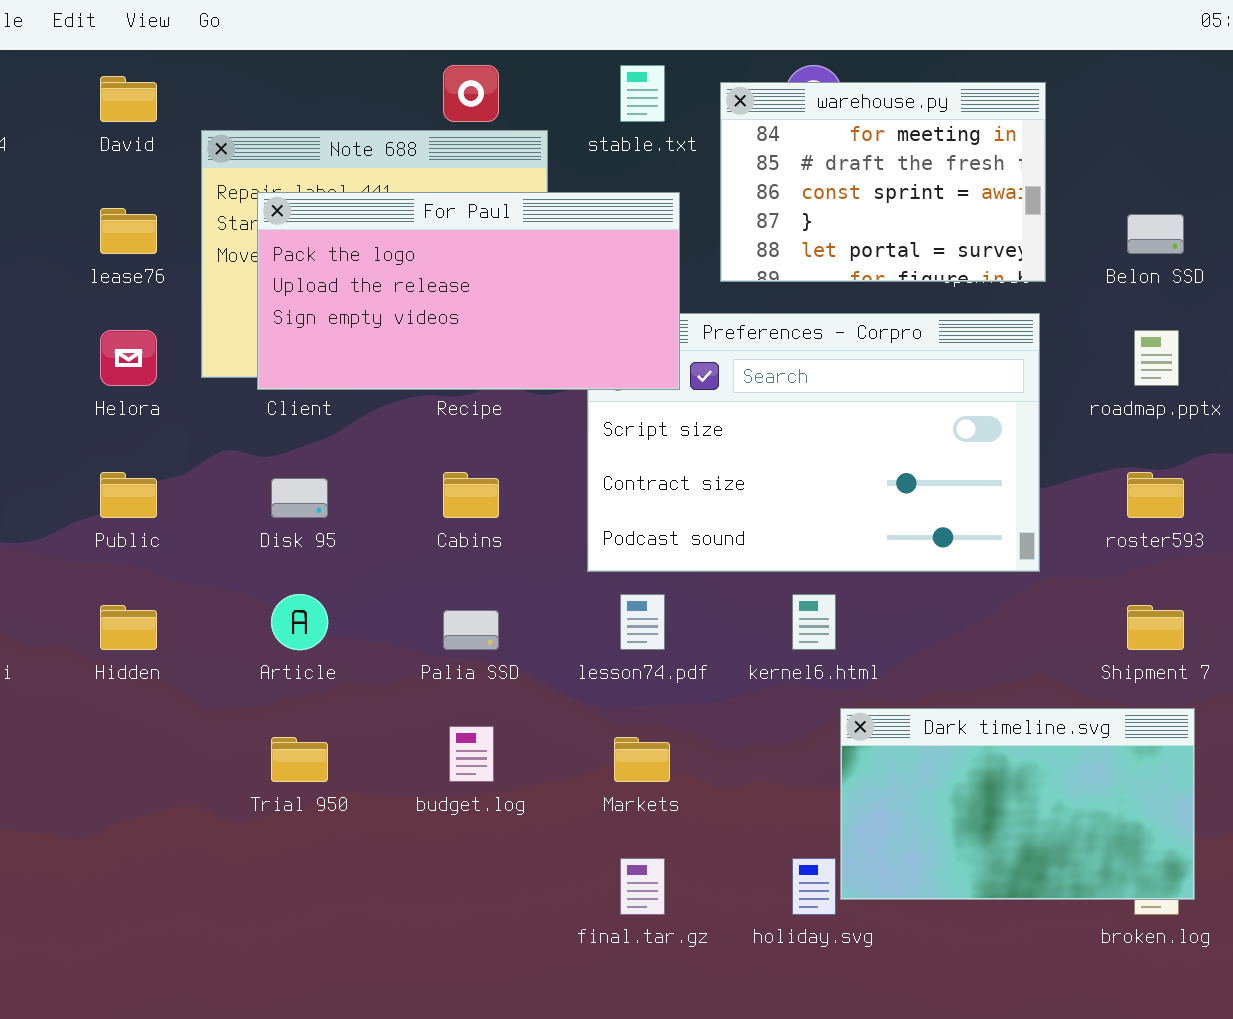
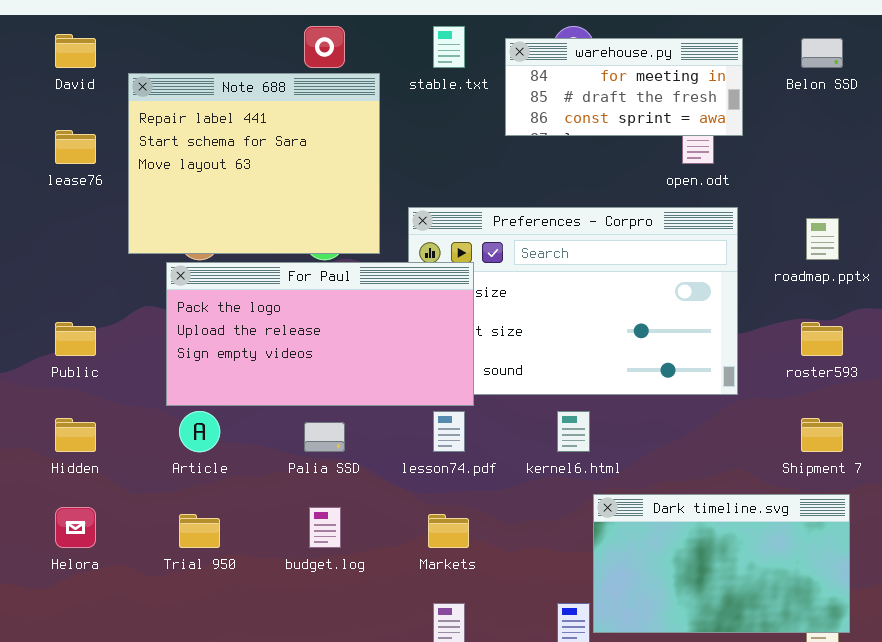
warehouse.py: [720,82,1046,282] -> [505,38,743,136], resized
For Paul: [257,192,680,390] -> [166,262,474,406], moved
Belon SSD: [1127,214,1184,254] -> [801,38,843,68], moved
Helora: [100,330,157,386] -> [55,507,96,548], moved

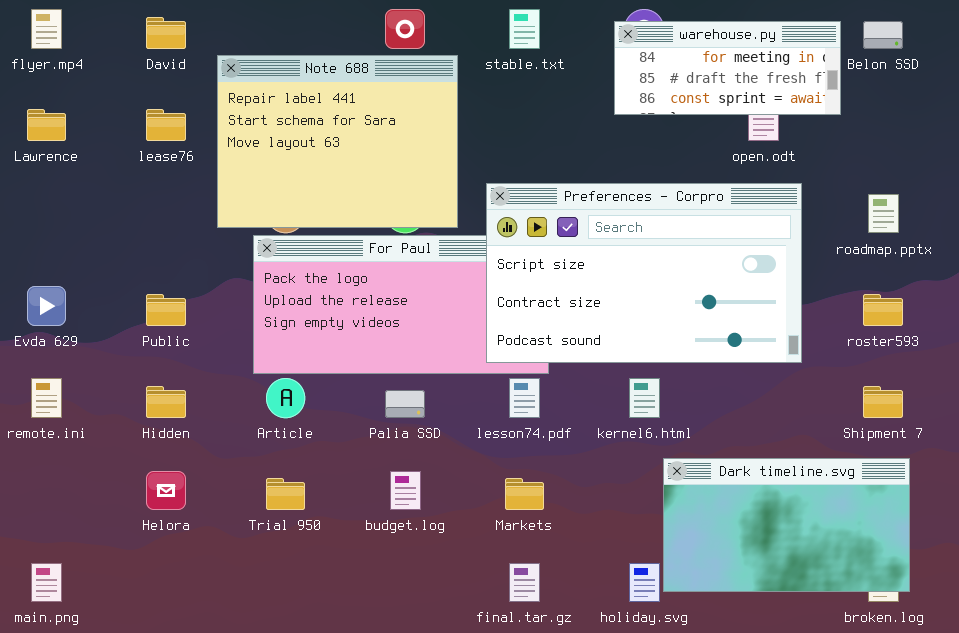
warehouse.py: [505,38,743,136] -> [614,21,841,115], moved
Preferences - Corpro: [408,207,738,395] -> [486,183,802,363], raised

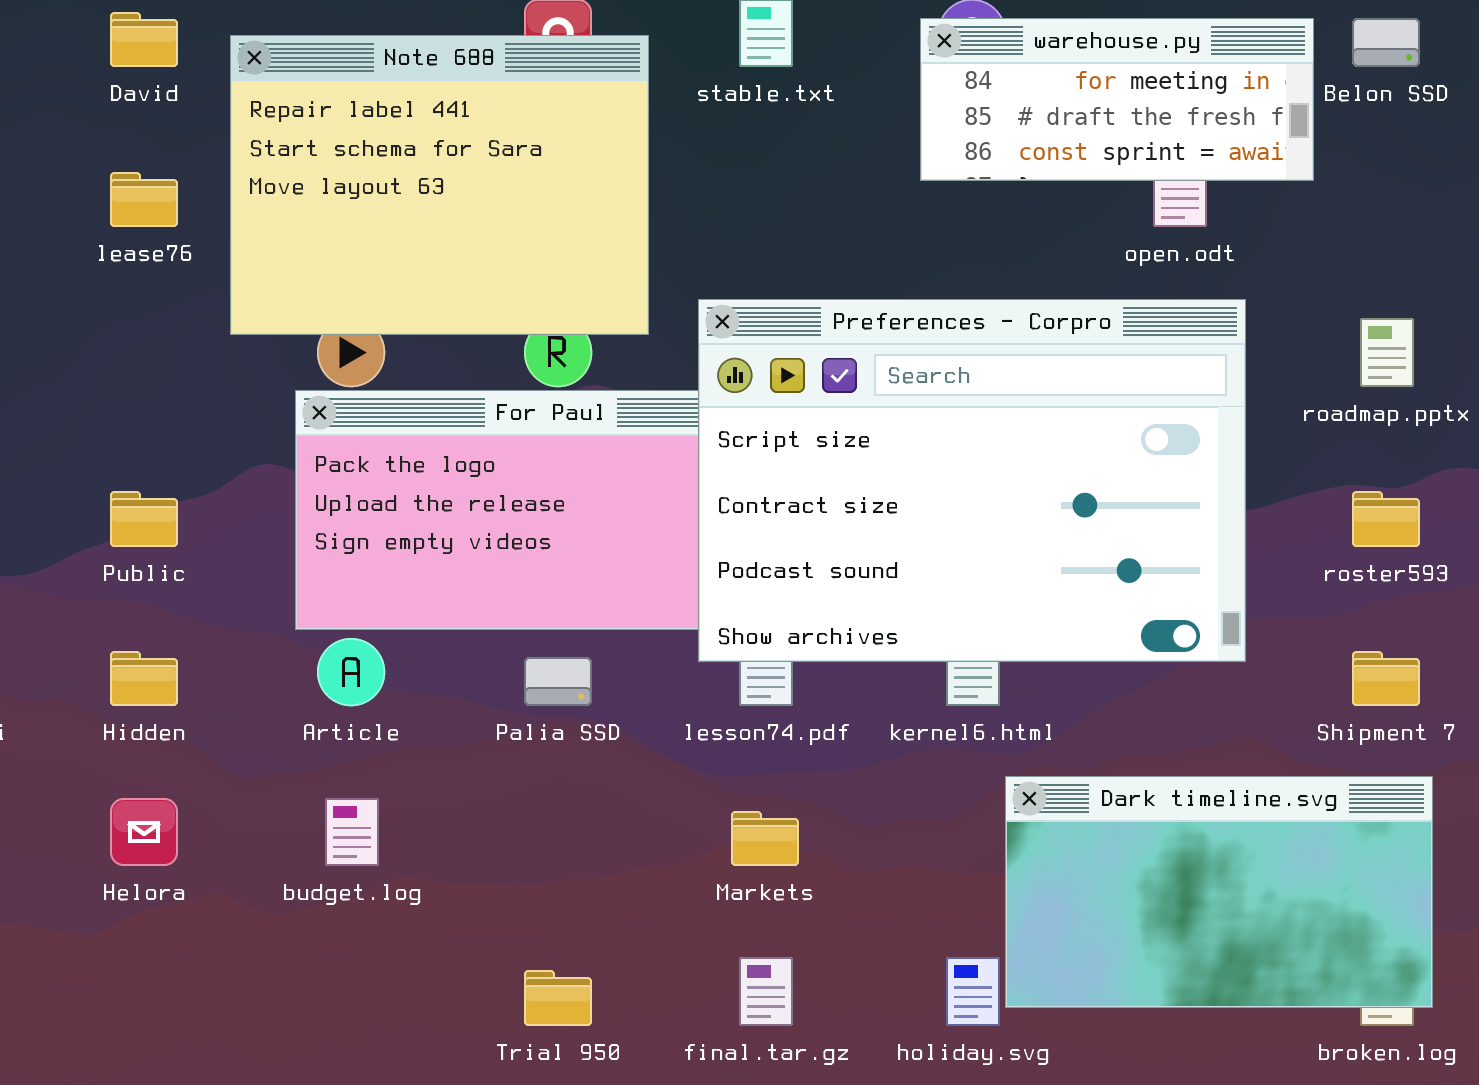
Note 688: [217,55,458,228] -> [230,35,649,335], moved
Preferences - Corpro: [486,183,802,363] -> [698,299,1246,662], resized
budget.log: [390,471,421,510] -> [325,798,379,866], moved
Trial 950: [266,478,305,510] -> [524,970,592,1026], moved

